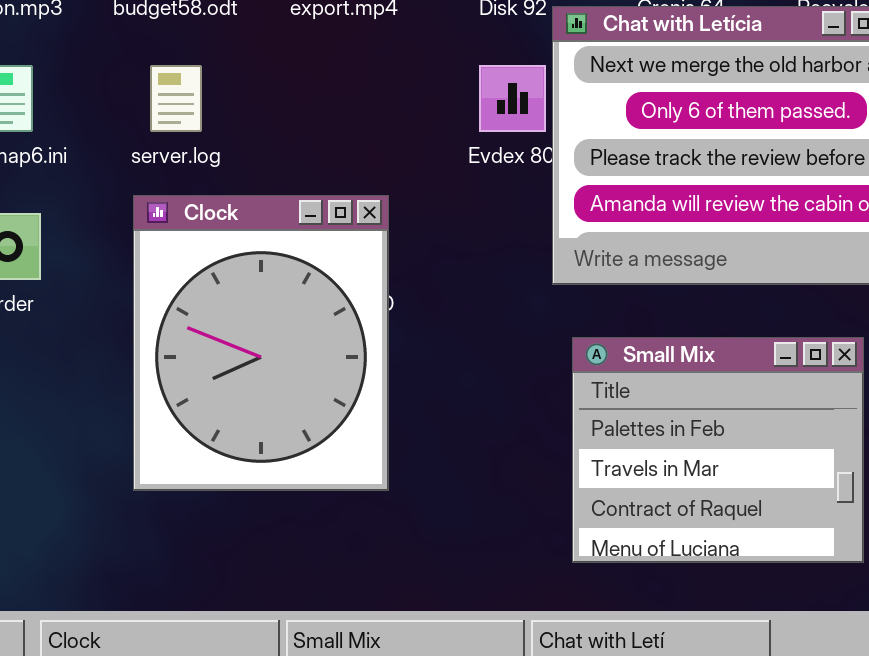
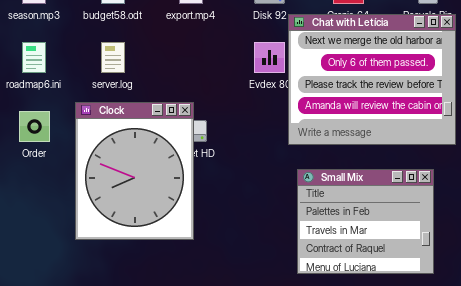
Clock: [133,195,389,491] -> [75,102,194,240], moved

